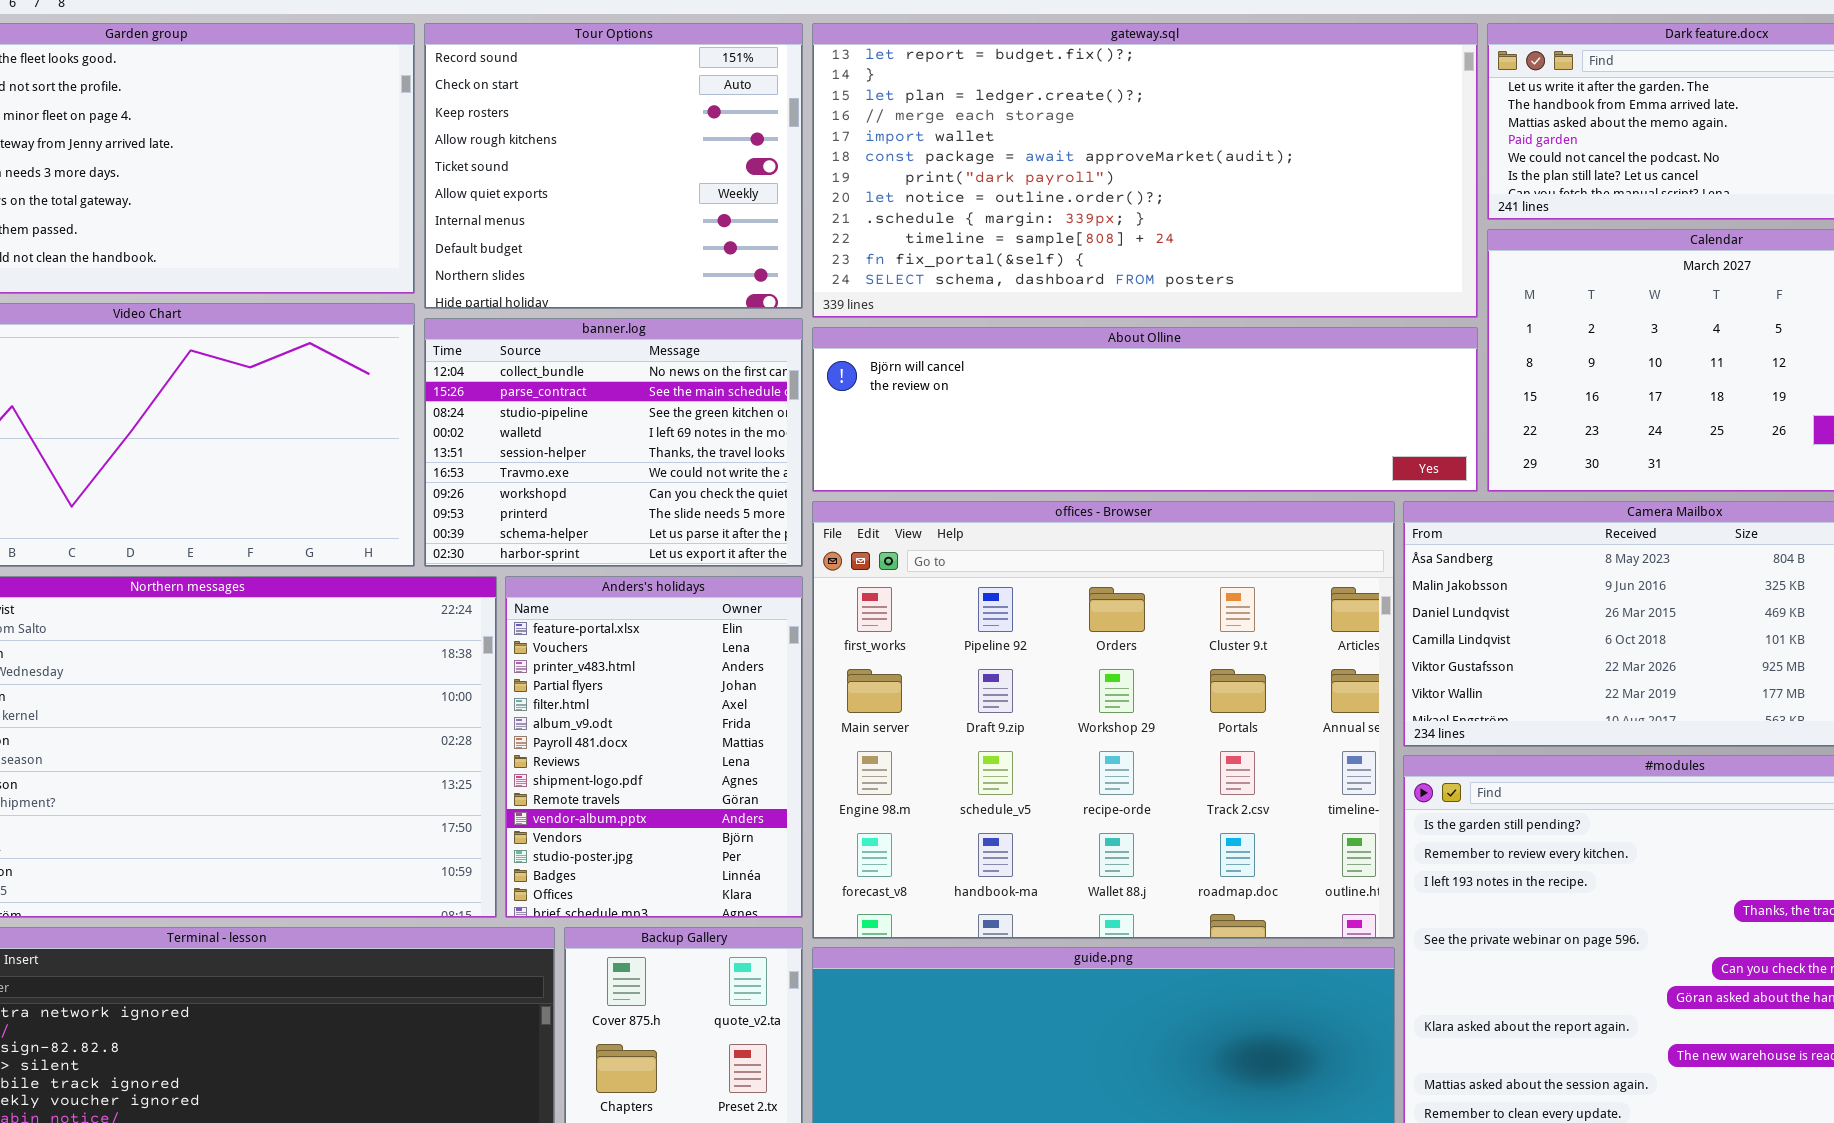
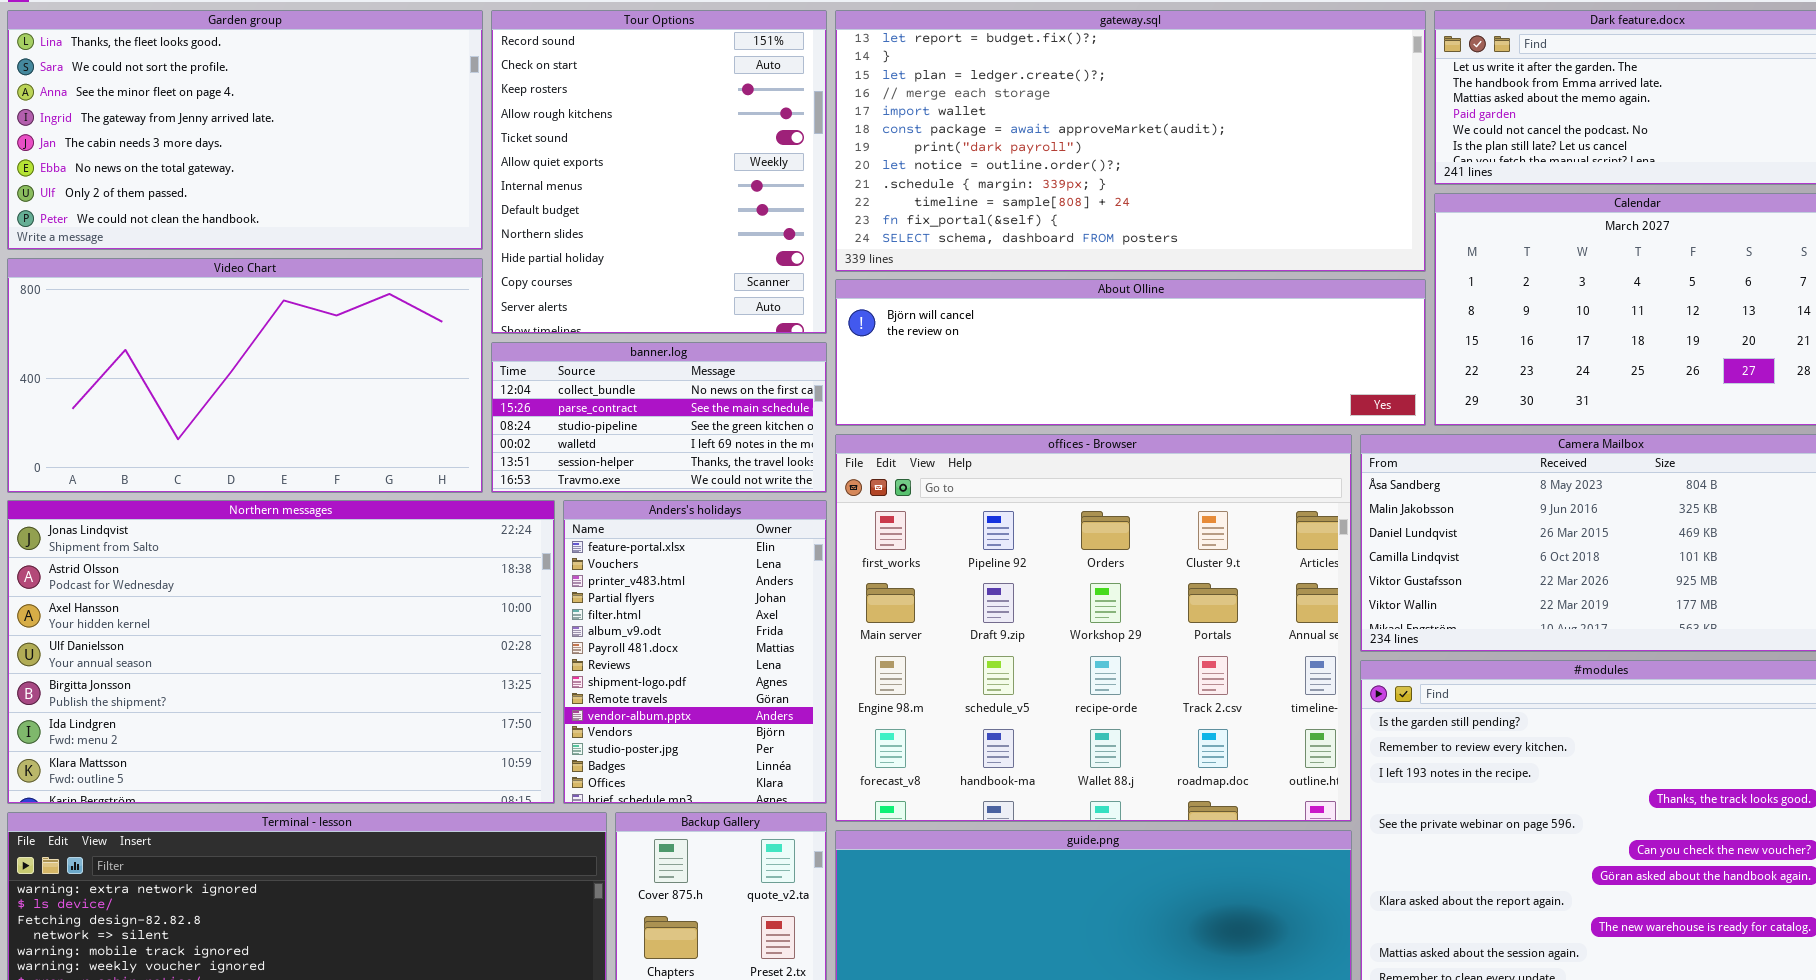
Tour Options: [424,23,803,309] -> [491,10,827,334], resized
banner.log: [424,318,803,567] -> [491,342,827,493], resized

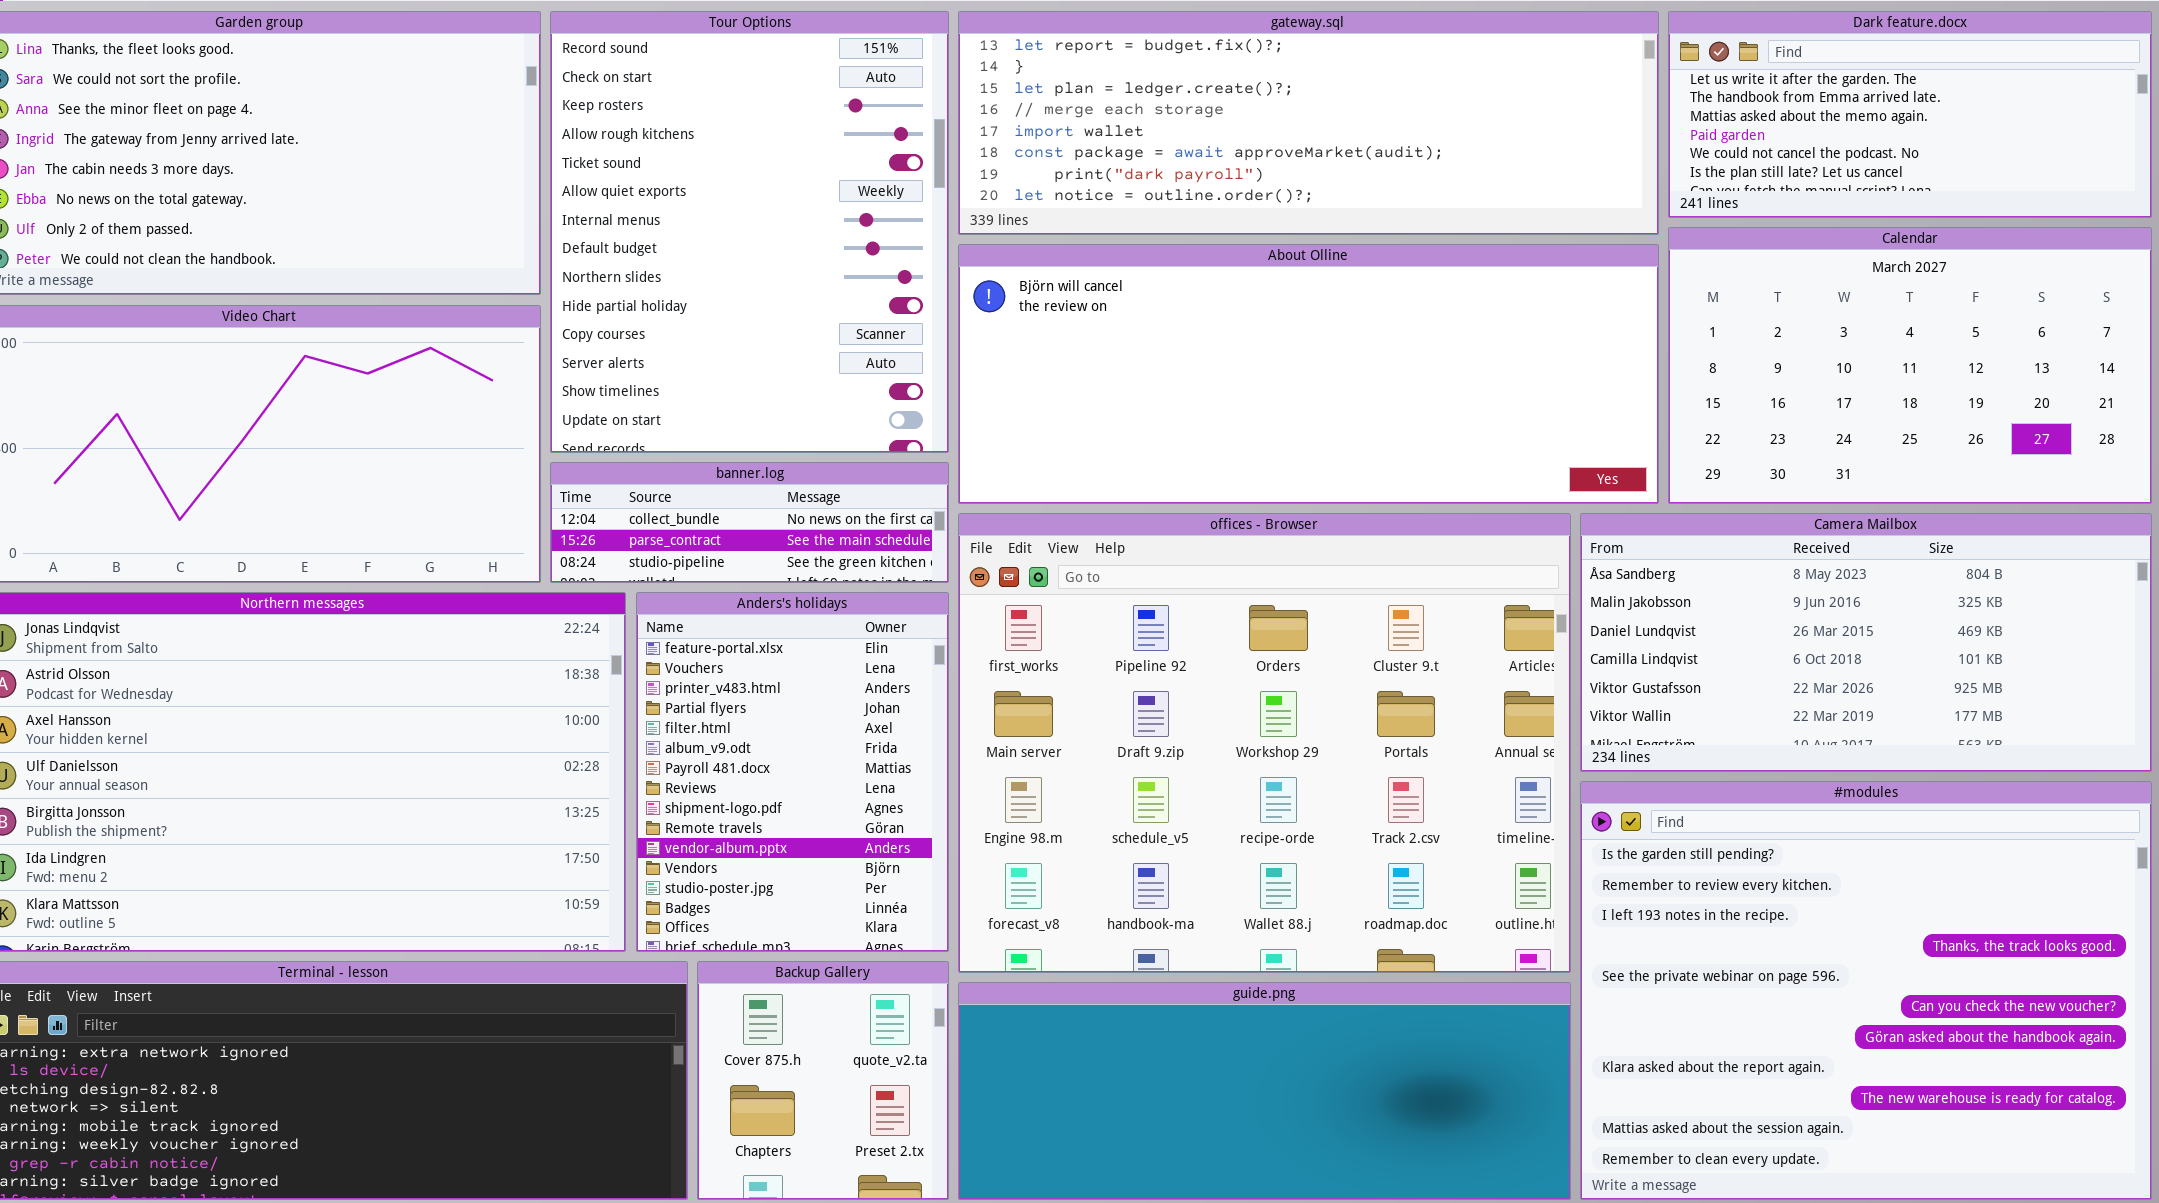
Tour Options: [491,10,827,334] -> [550,11,949,453], resized
gateway.sql: [835,10,1426,272] -> [958,11,1659,235], resized
About Olline: [835,279,1426,426] -> [958,244,1659,504], resized
banner.log: [491,342,827,493] -> [550,462,949,583], resized

